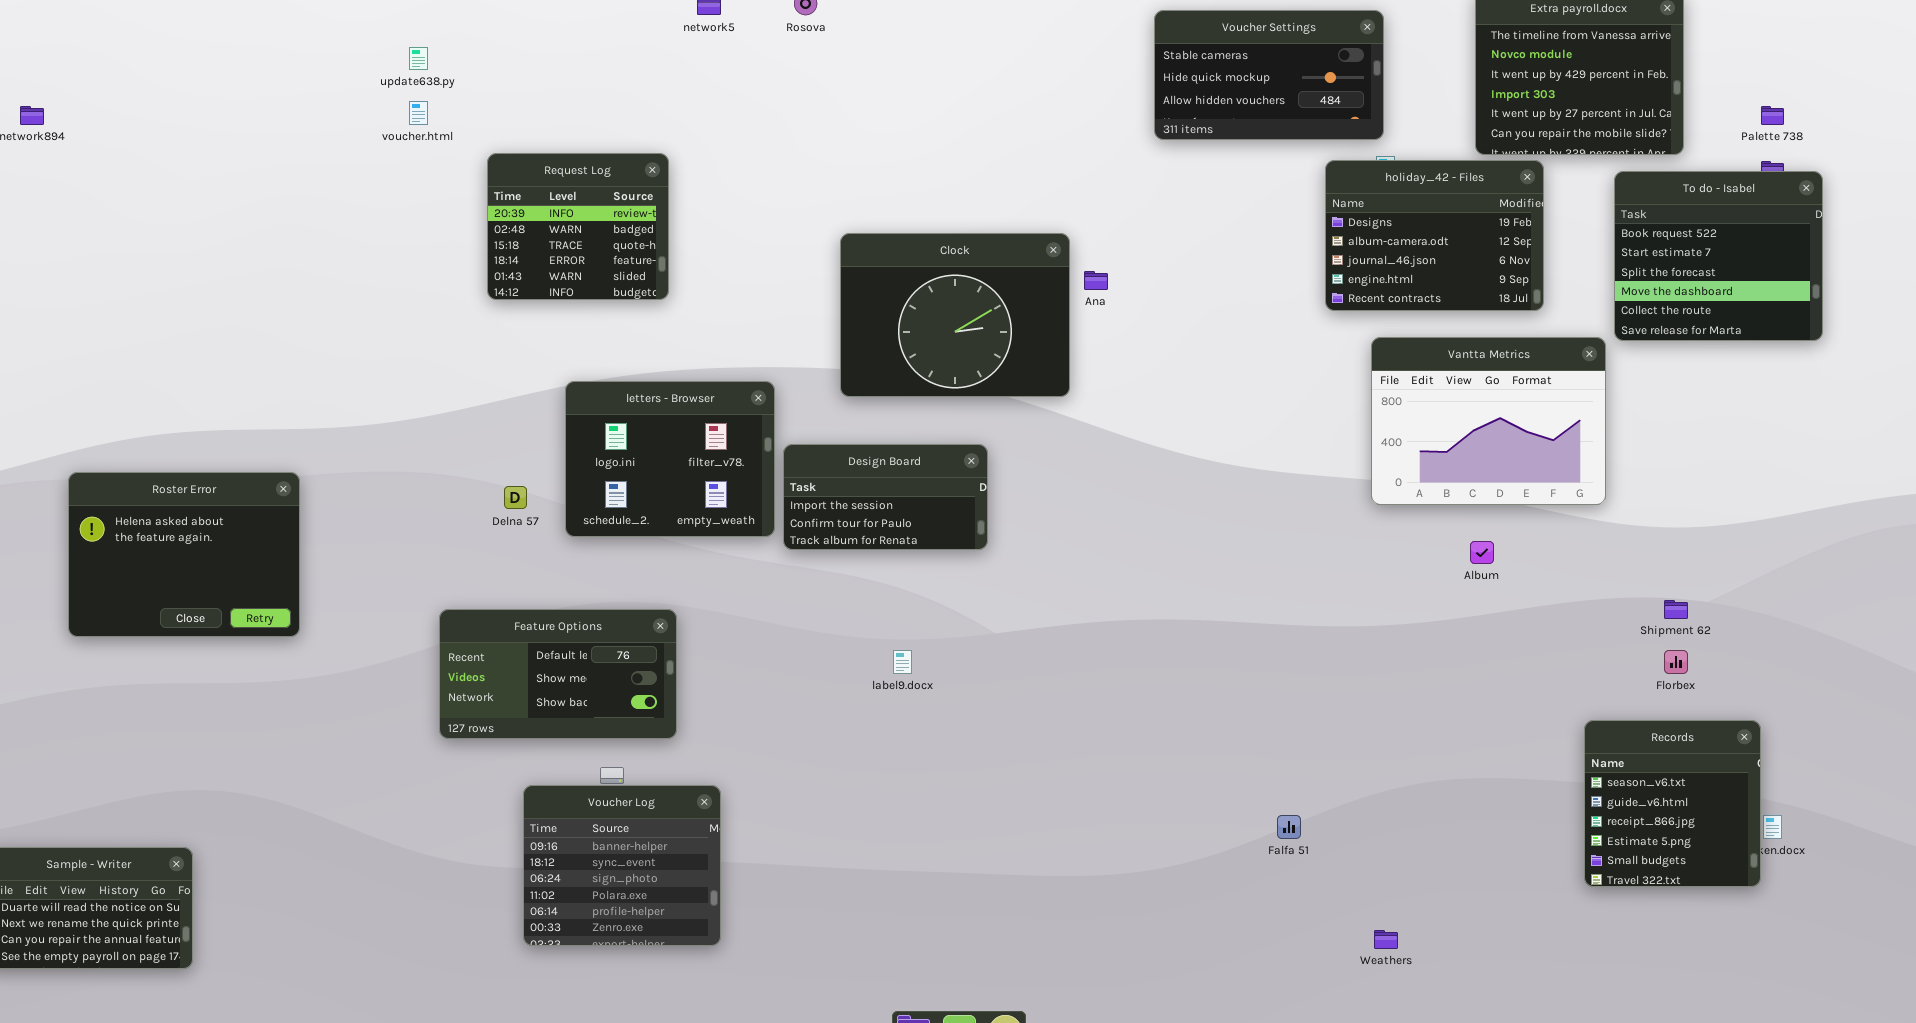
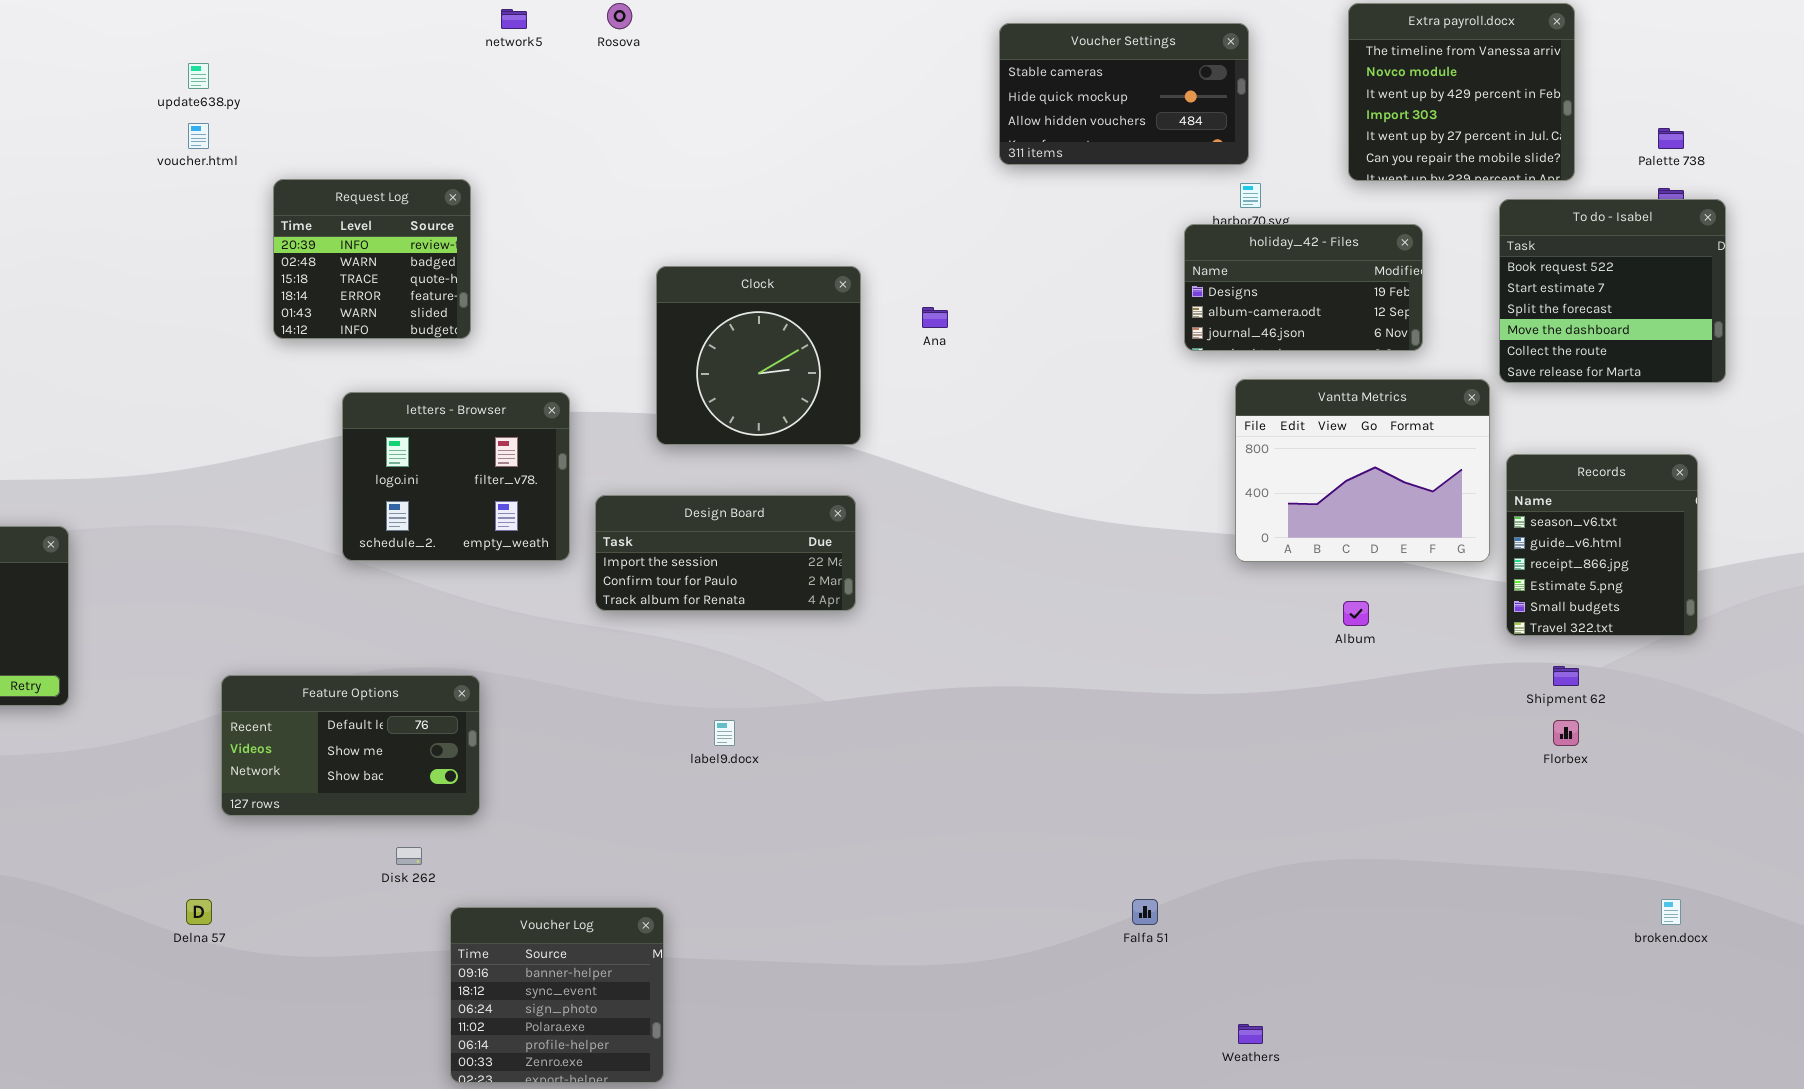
holiday_42 - Files: [1325,160,1544,311] -> [1184,224,1423,351], resized
Clock: [840,233,1070,397] -> [656,266,861,445], resized
letters - Browser: [565,381,775,537] -> [342,392,570,561], moved
Design Board: [783,444,988,550] -> [595,495,856,611], resized
Delna 57: [504,486,527,509] -> [186,899,212,925], moved
Records: [1584,720,1761,887] -> [1506,454,1698,636], moved
Voucher Log: [523,785,721,946] -> [450,907,664,1083], moved

